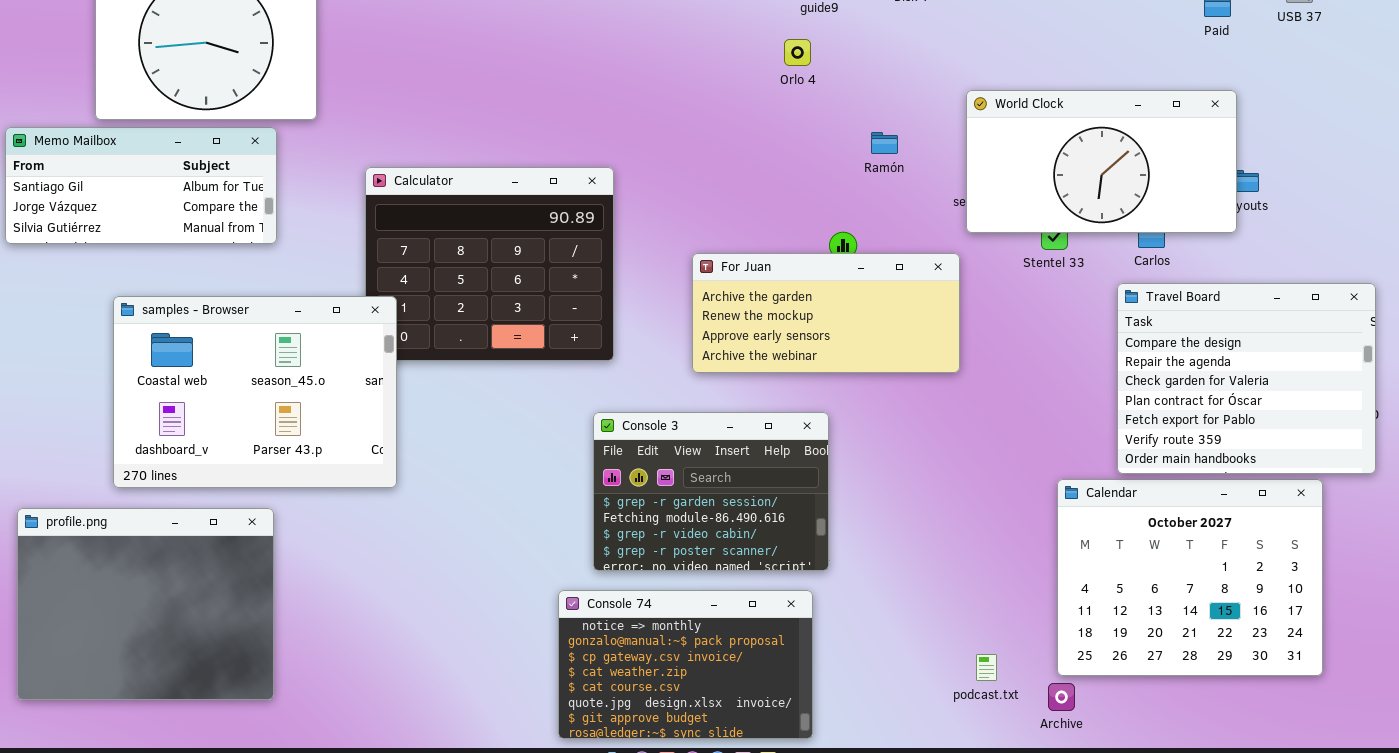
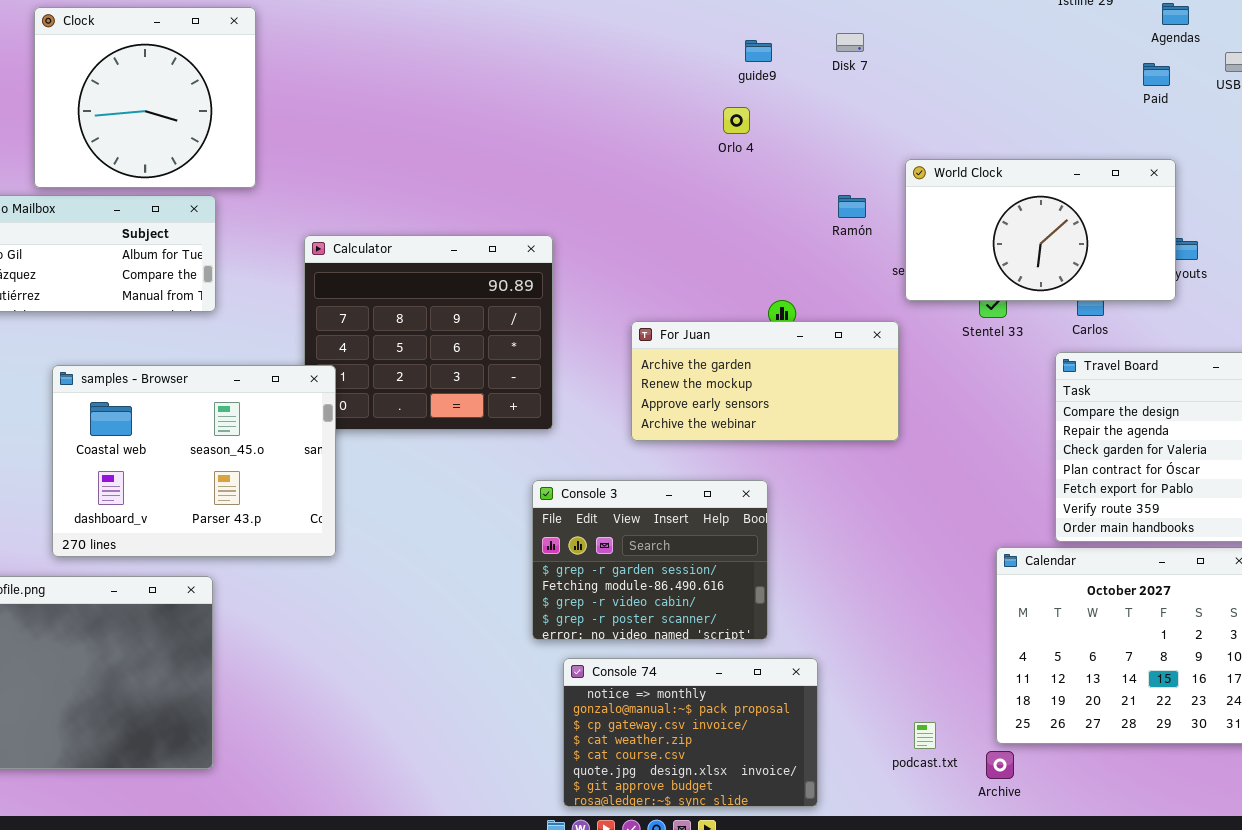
Ramón: [871,132,898,154] -> [838,195,866,218], moved
Console 74: [558,590,813,739] -> [563,658,818,807], moved

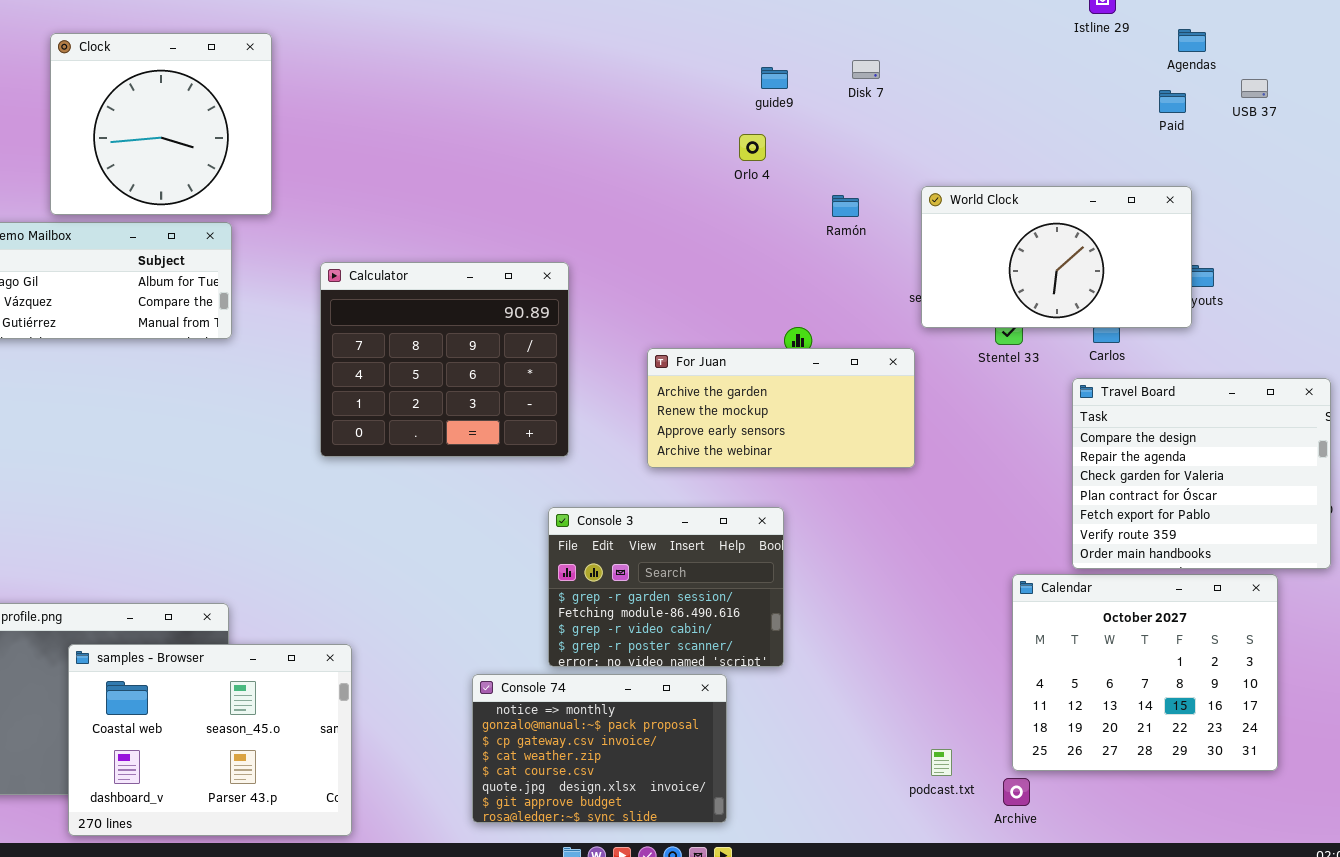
Ramón: [838,195,866,218] -> [832,195,859,217], moved
samples - Browser: [52,365,336,557] -> [68,644,352,836], moved
Console 74: [563,658,818,807] -> [472,674,727,823], moved

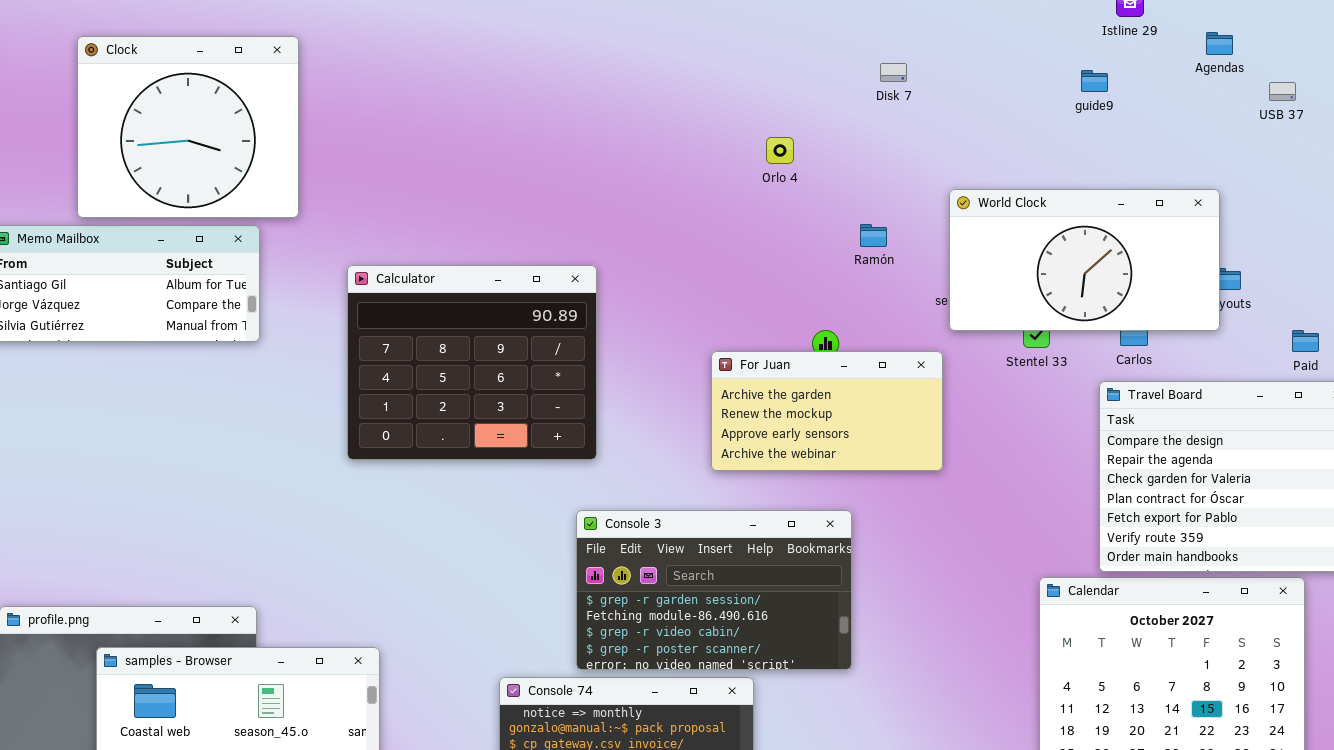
guide9: [761,67,788,89] -> [1081,70,1108,92], moved
Paid: [1159,90,1186,113] -> [1292,330,1319,352], moved
Ramón: [832,195,859,217] -> [860,224,887,247], moved
For Juan: [647,348,915,468] -> [711,351,943,471], resized
Console 3: [548,507,784,667] -> [576,510,852,670], resized

